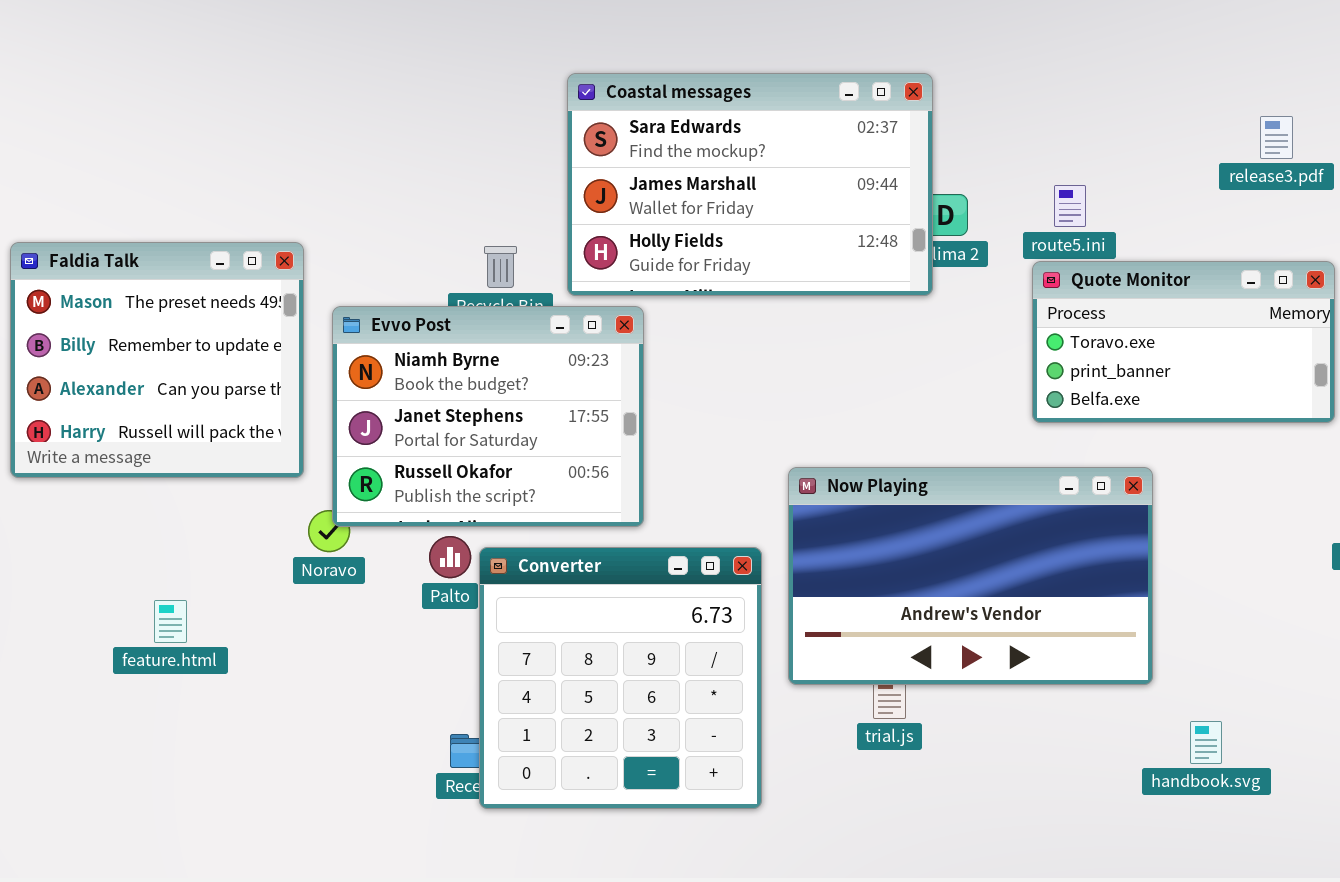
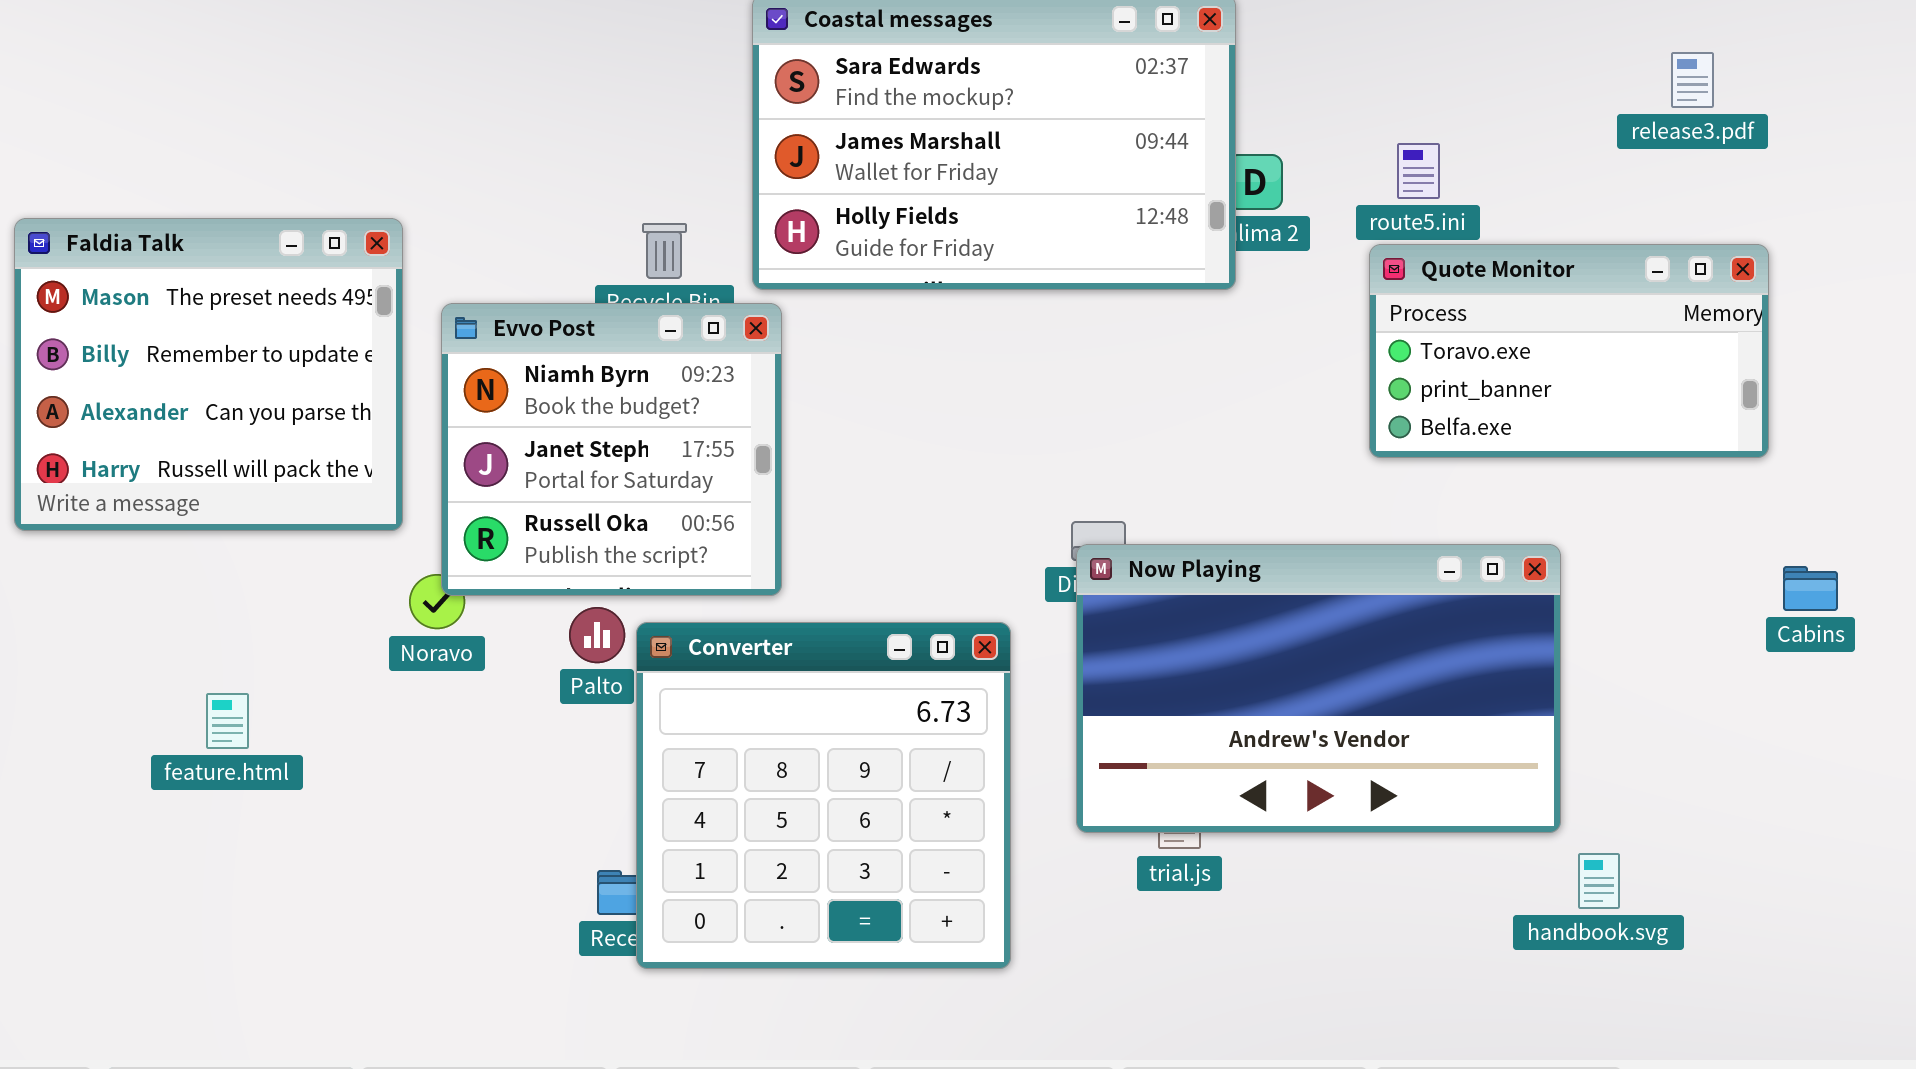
Evvo Post: [332,306,644,527] -> [441,303,782,596], resized
Now Playing: [788,467,1153,685] -> [1076,544,1561,833], moved

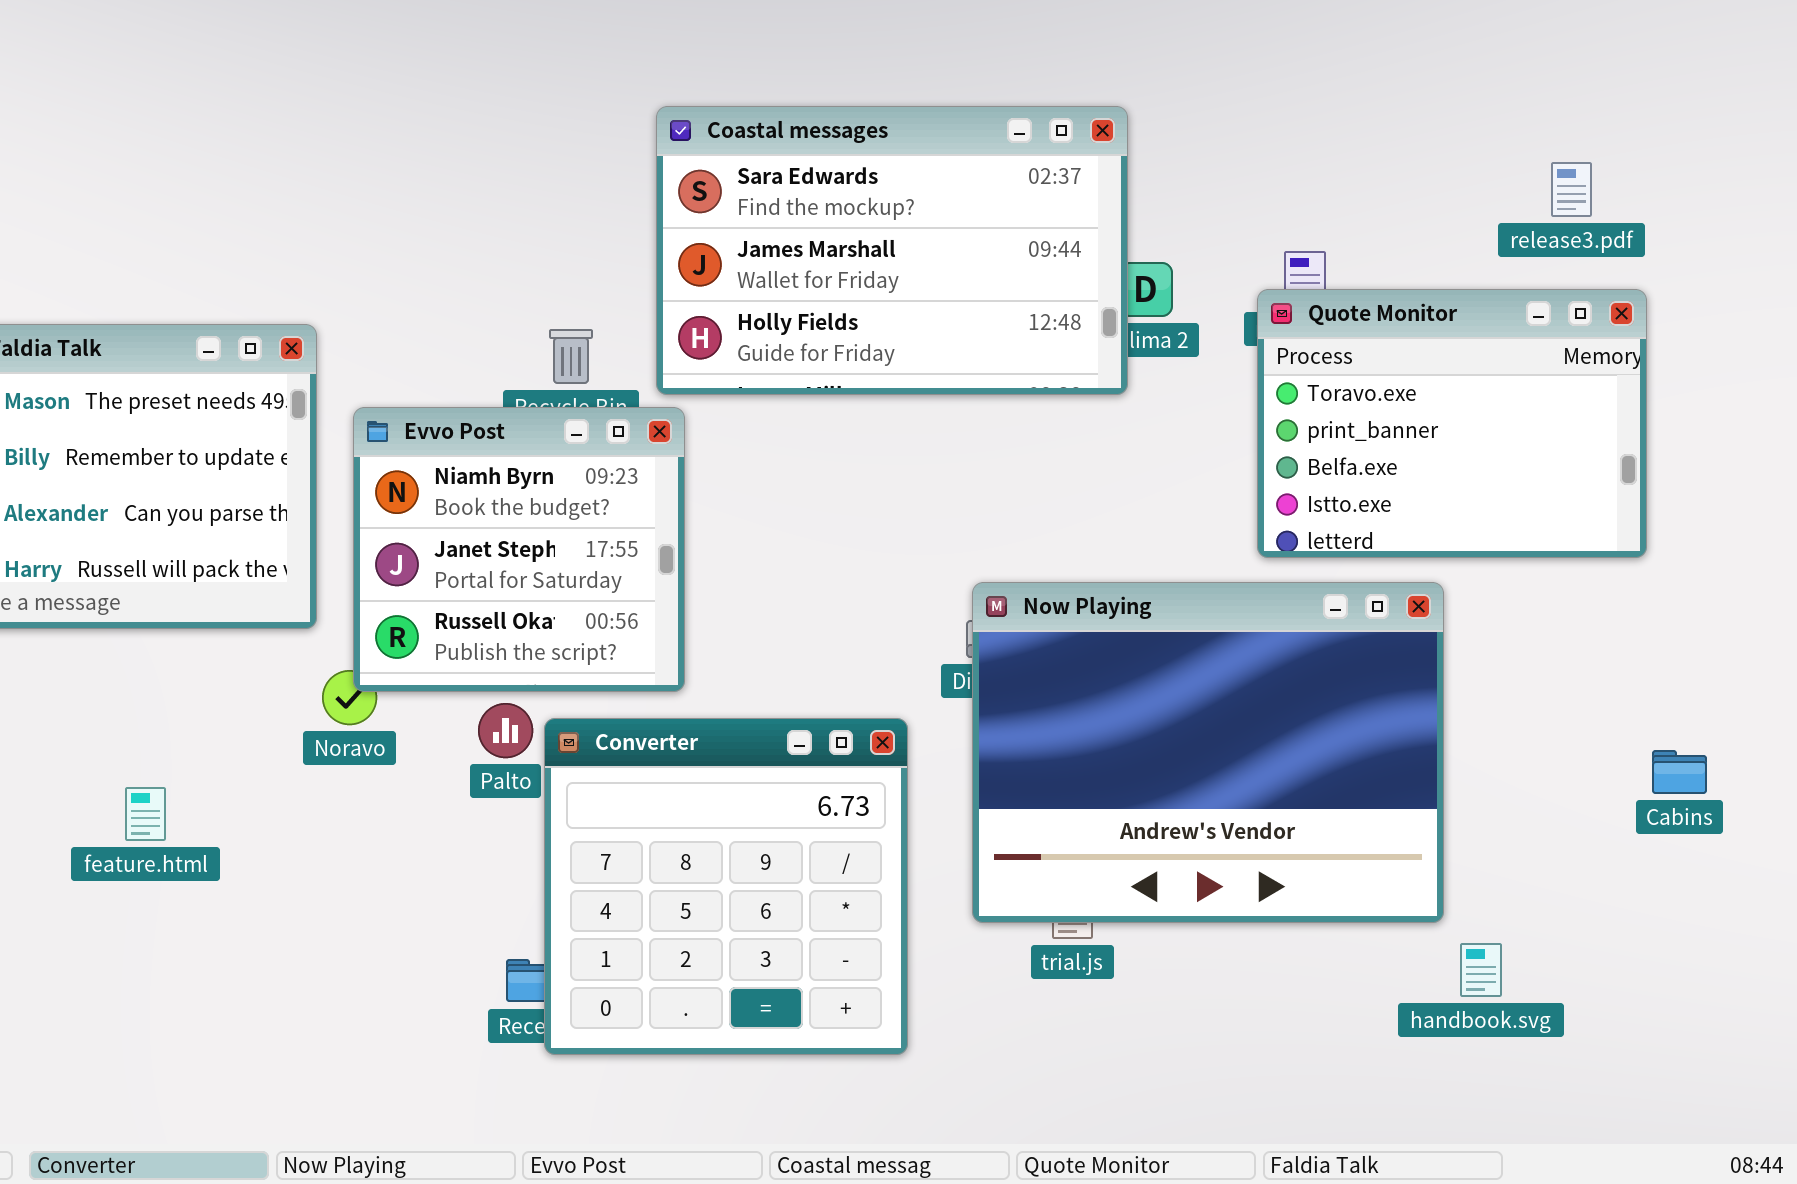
Quote Monitor: [1369,244,1769,458] -> [1257,289,1647,558], resized
Now Playing: [1076,544,1561,833] -> [972,582,1444,923], resized
Cabins: [1783,566,1838,611] -> [1652,750,1707,794], moved

